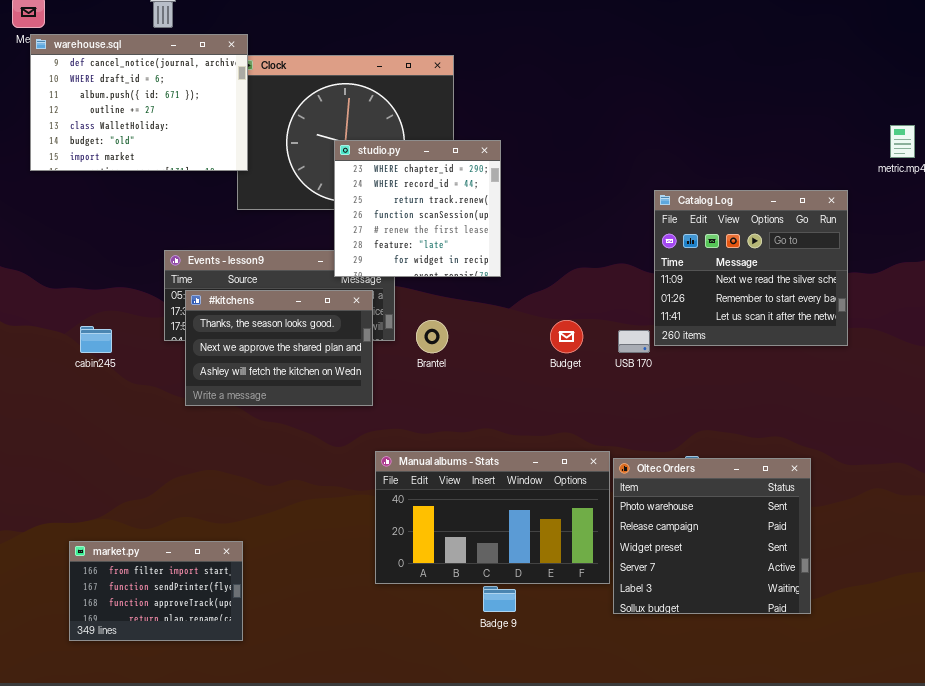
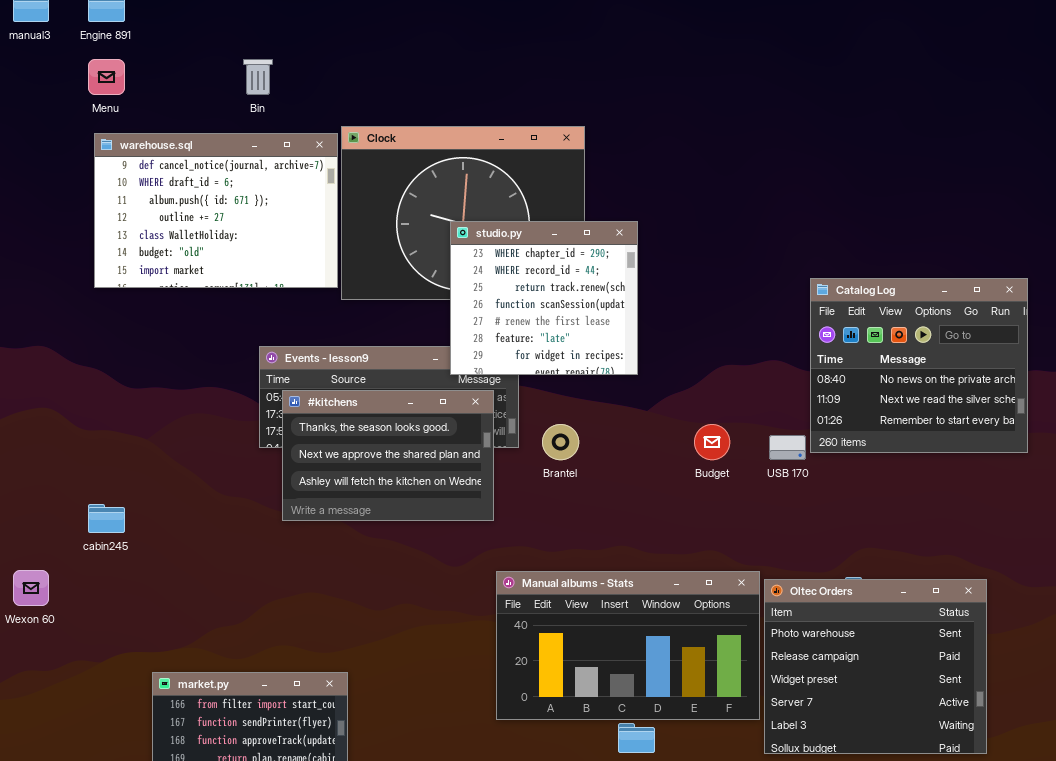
warehouse.sql: [30,34,248,171] -> [94,133,338,288], moved
Catalog Log: [654,190,848,346] -> [810,278,1028,453], scrolled up 1 row
cabin245: [80,326,112,353] -> [88,504,125,533], moved

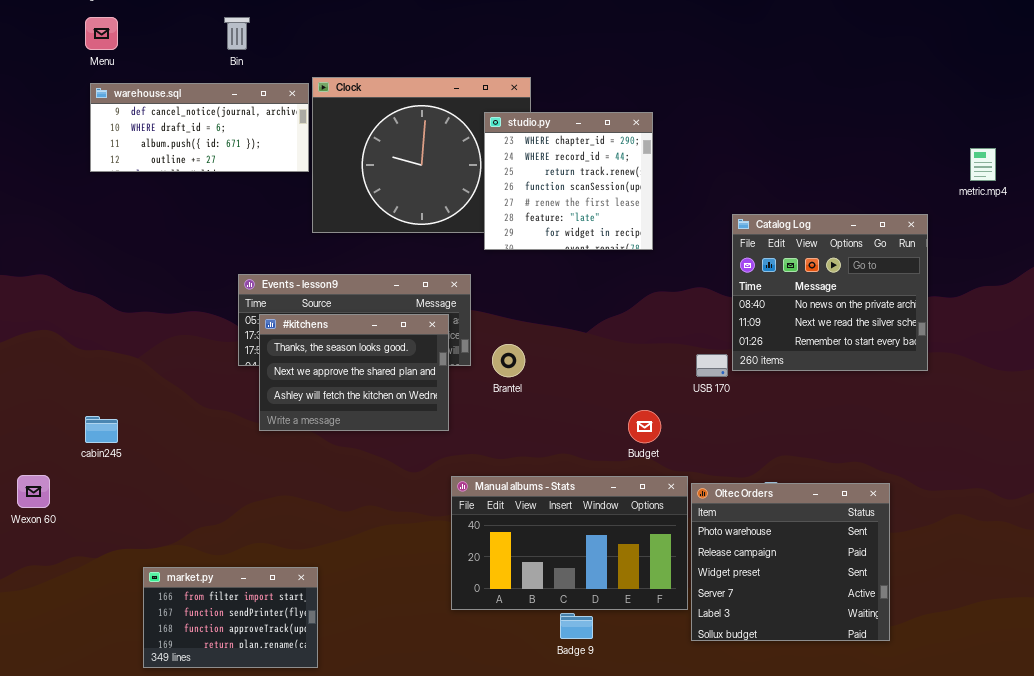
warehouse.sql: [94,133,338,288] -> [90,83,309,172], resized
studio.py: [450,221,638,375] -> [484,112,653,250], moved
Budget: [694,424,730,460] -> [628,410,661,443], moved

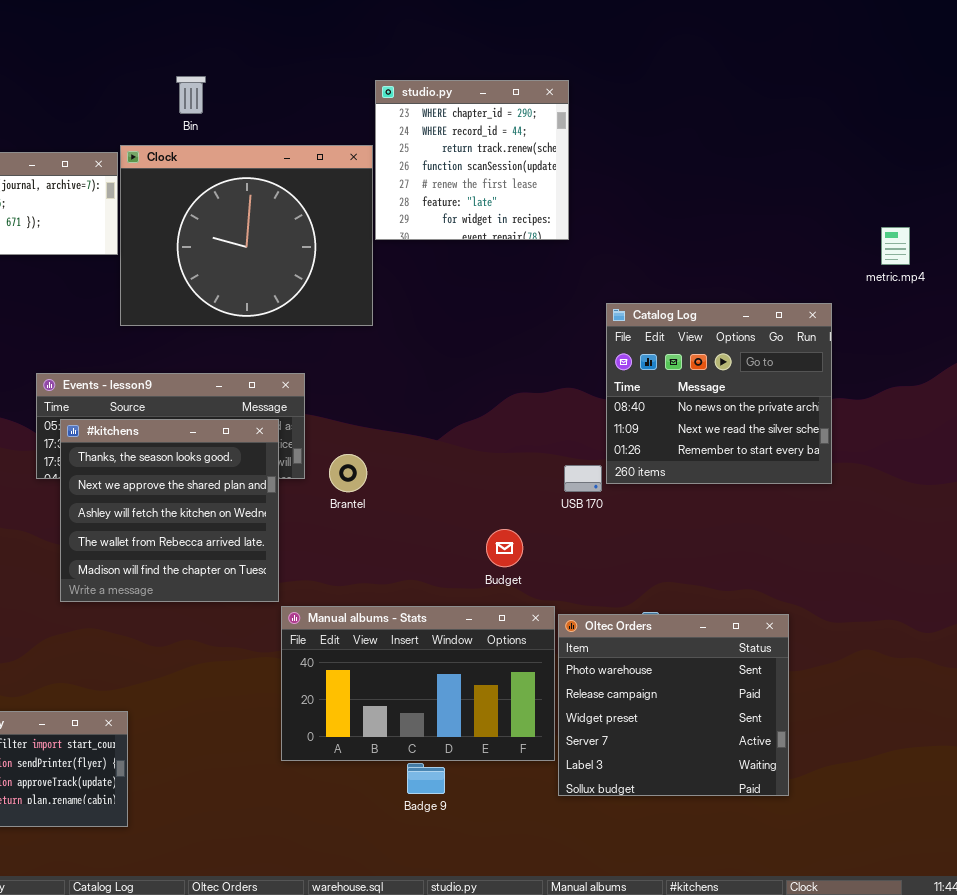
Bin: [224,17,250,50] -> [176,76,206,114], moved
studio.py: [484,112,653,250] -> [375,80,569,240], moved
#kitchens: [259,314,449,431] -> [60,419,279,602], resized

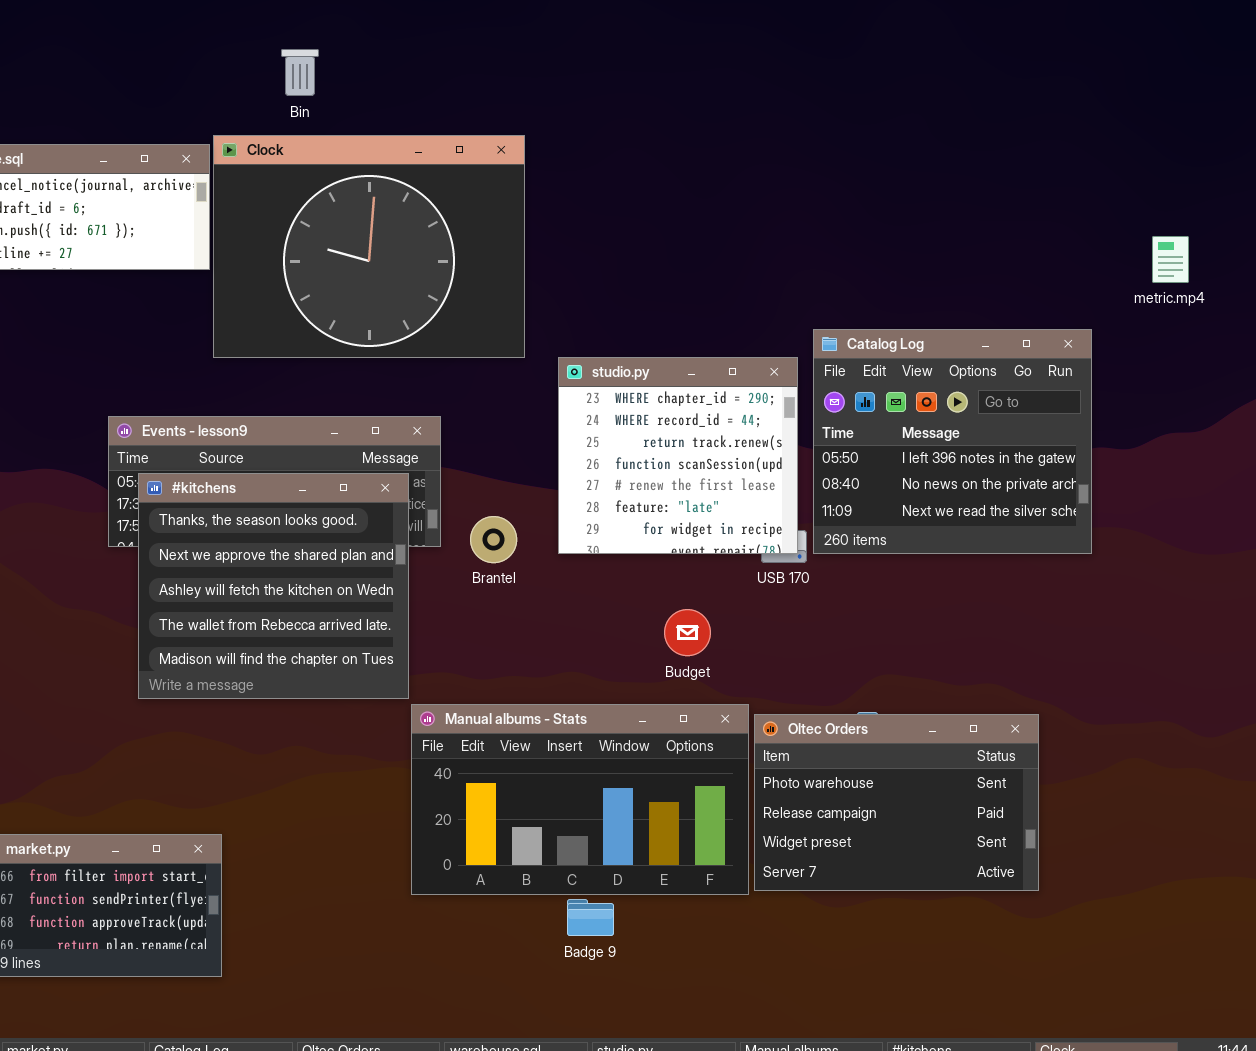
studio.py: [375,80,569,240] -> [558,357,798,554], moved
Catalog Log: [606,303,832,484] -> [813,329,1092,554], scrolled up 1 row
Oltec Orders: [558,614,789,796] -> [754,714,1039,891], resized

